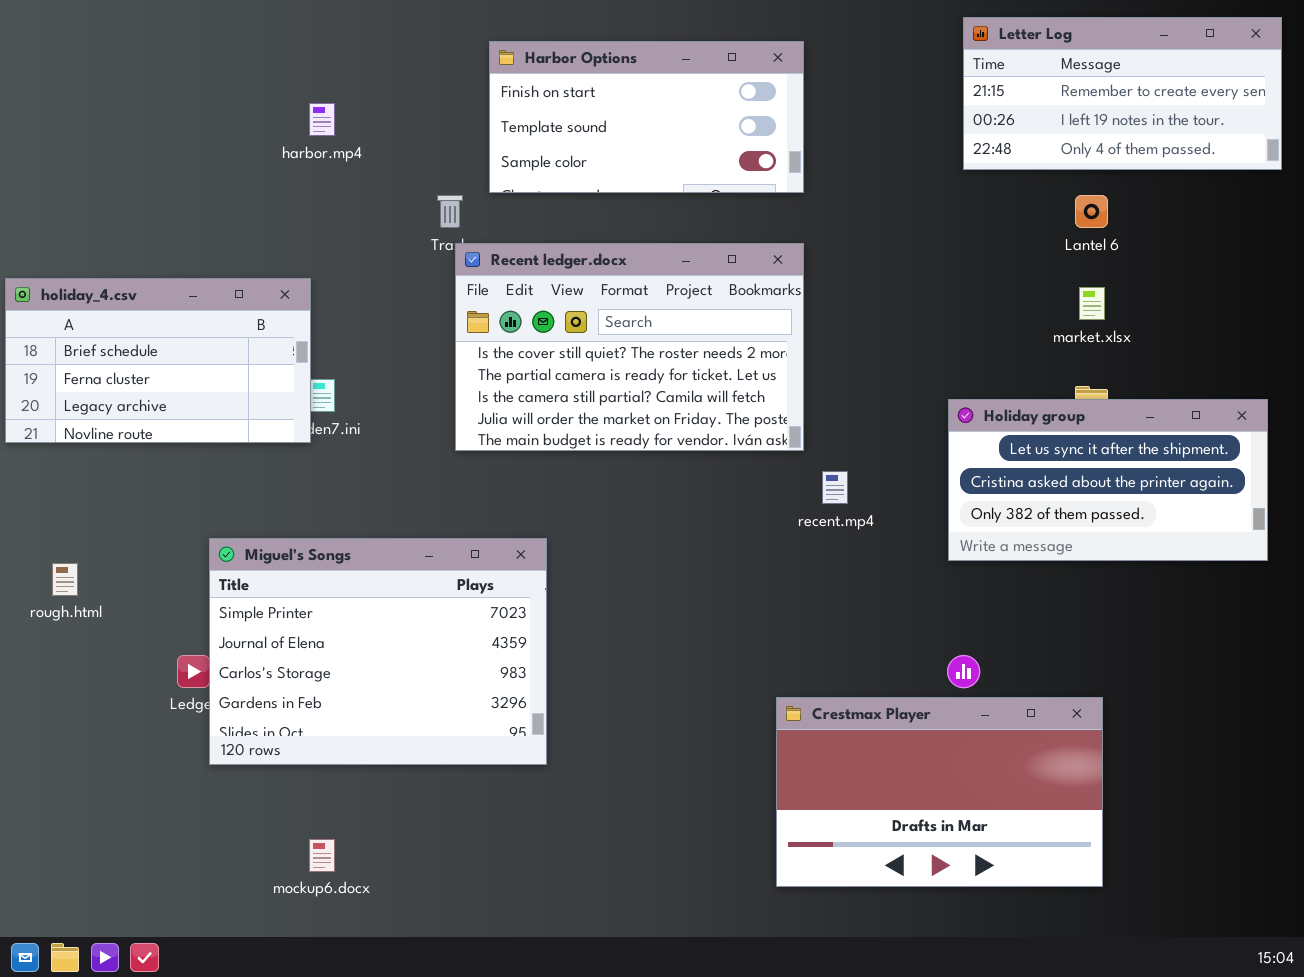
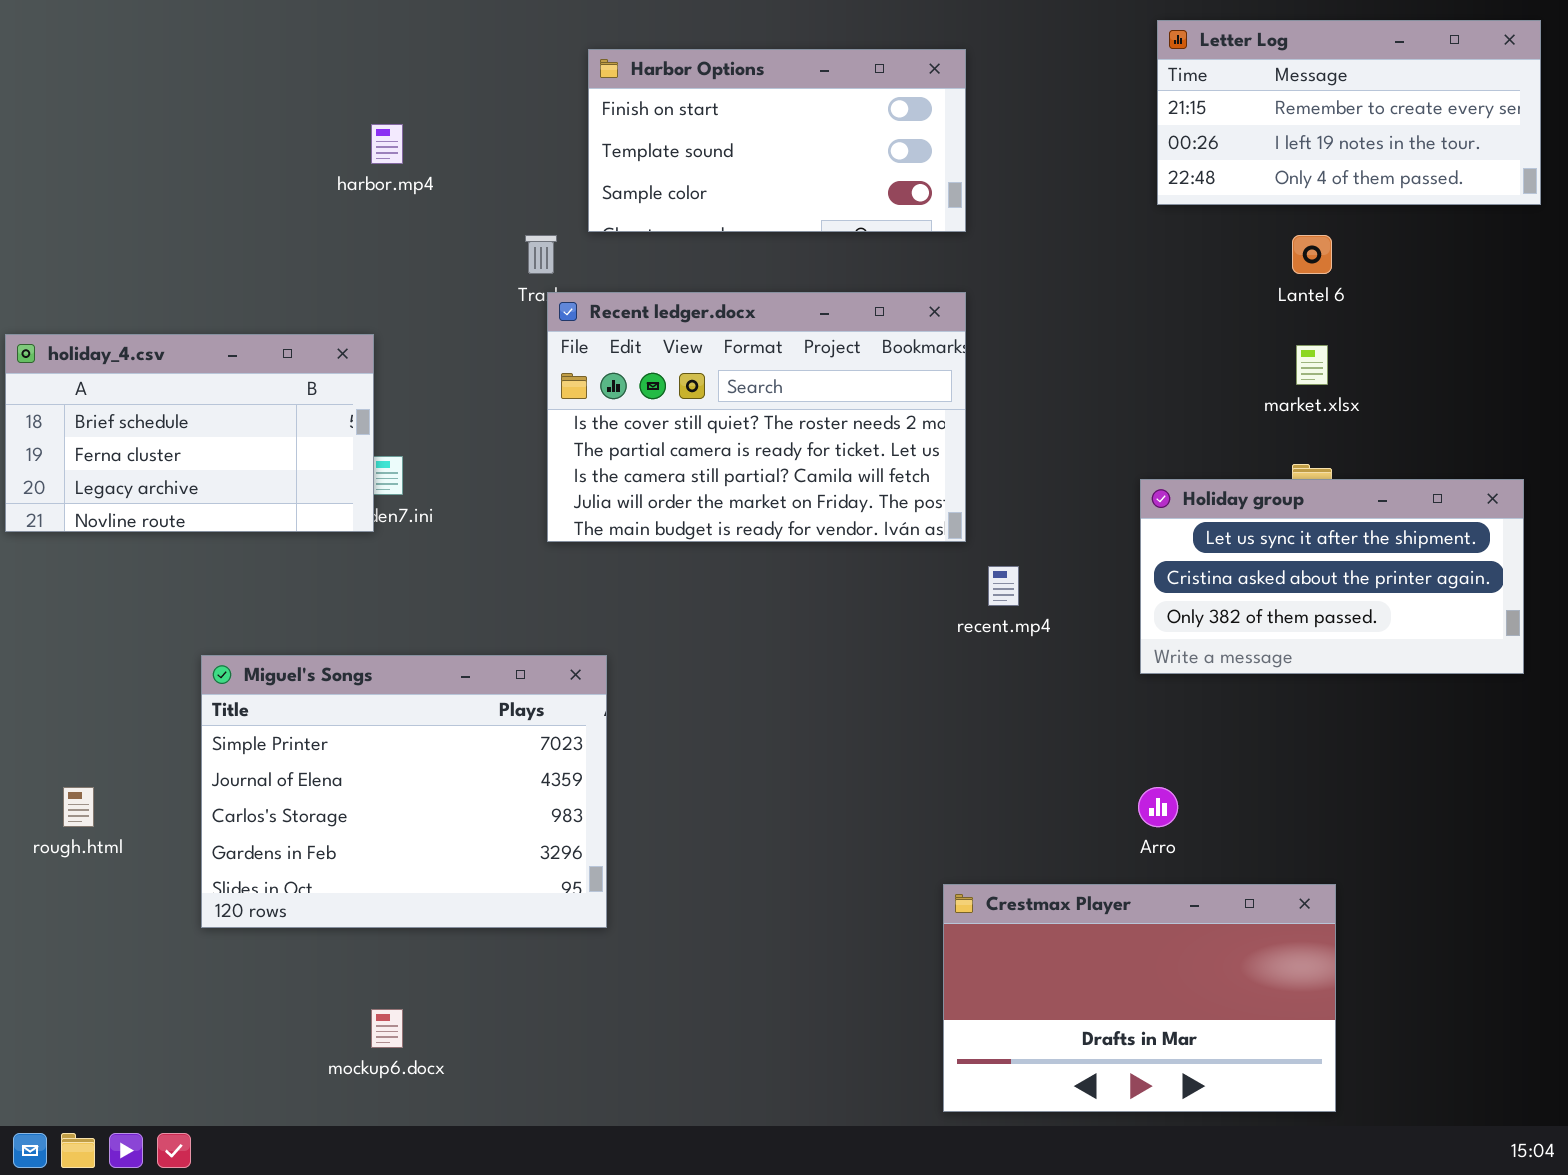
Miguel's Songs: [209,538,547,765] -> [201,655,607,928], moved
rough.html: [52,563,78,596] -> [63,787,94,827], moved
Crestmax Player: [776,697,1103,887] -> [943,884,1336,1112], moved

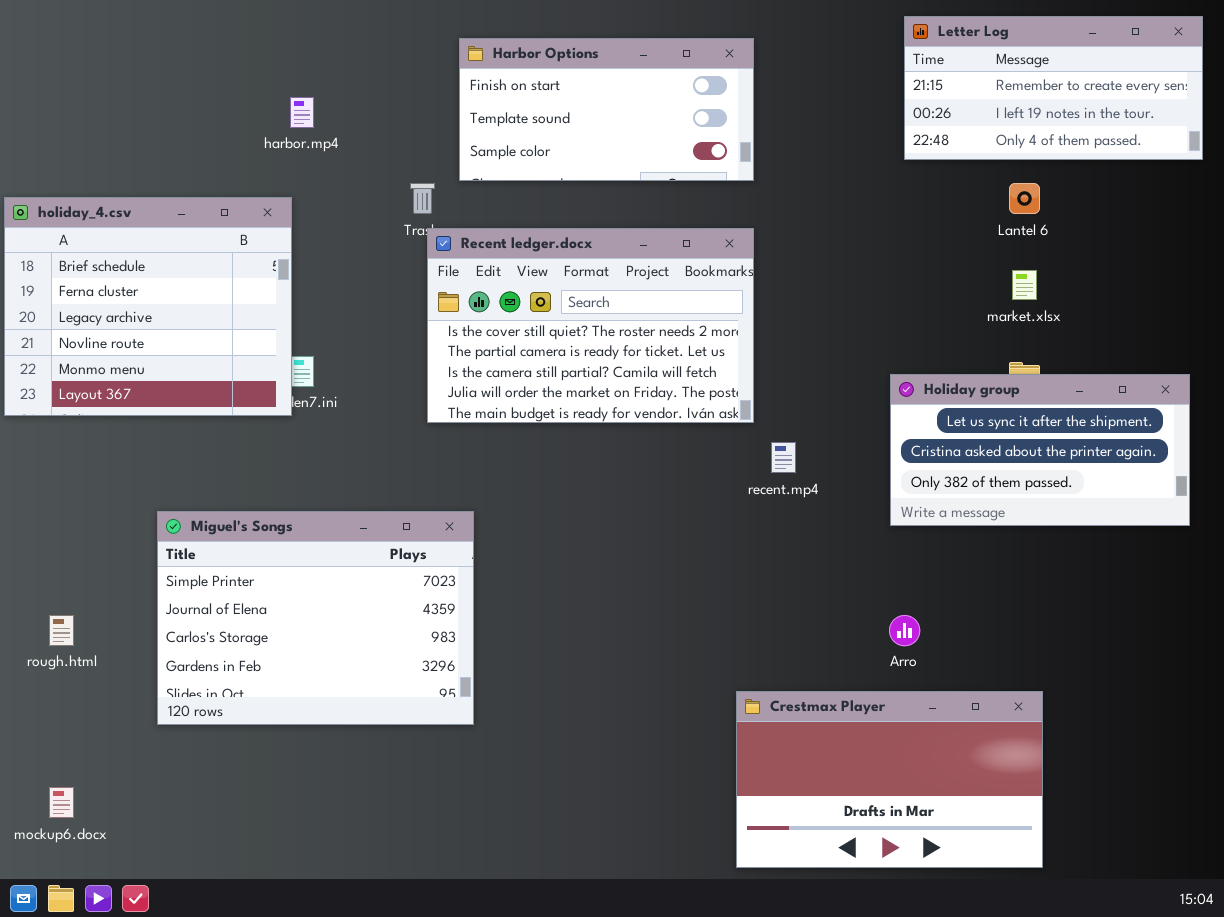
holiday_4.csv: [5,334,374,532] -> [4,197,292,416], resized
mockup6.docx: [371,1009,403,1048] -> [49,787,74,818], moved

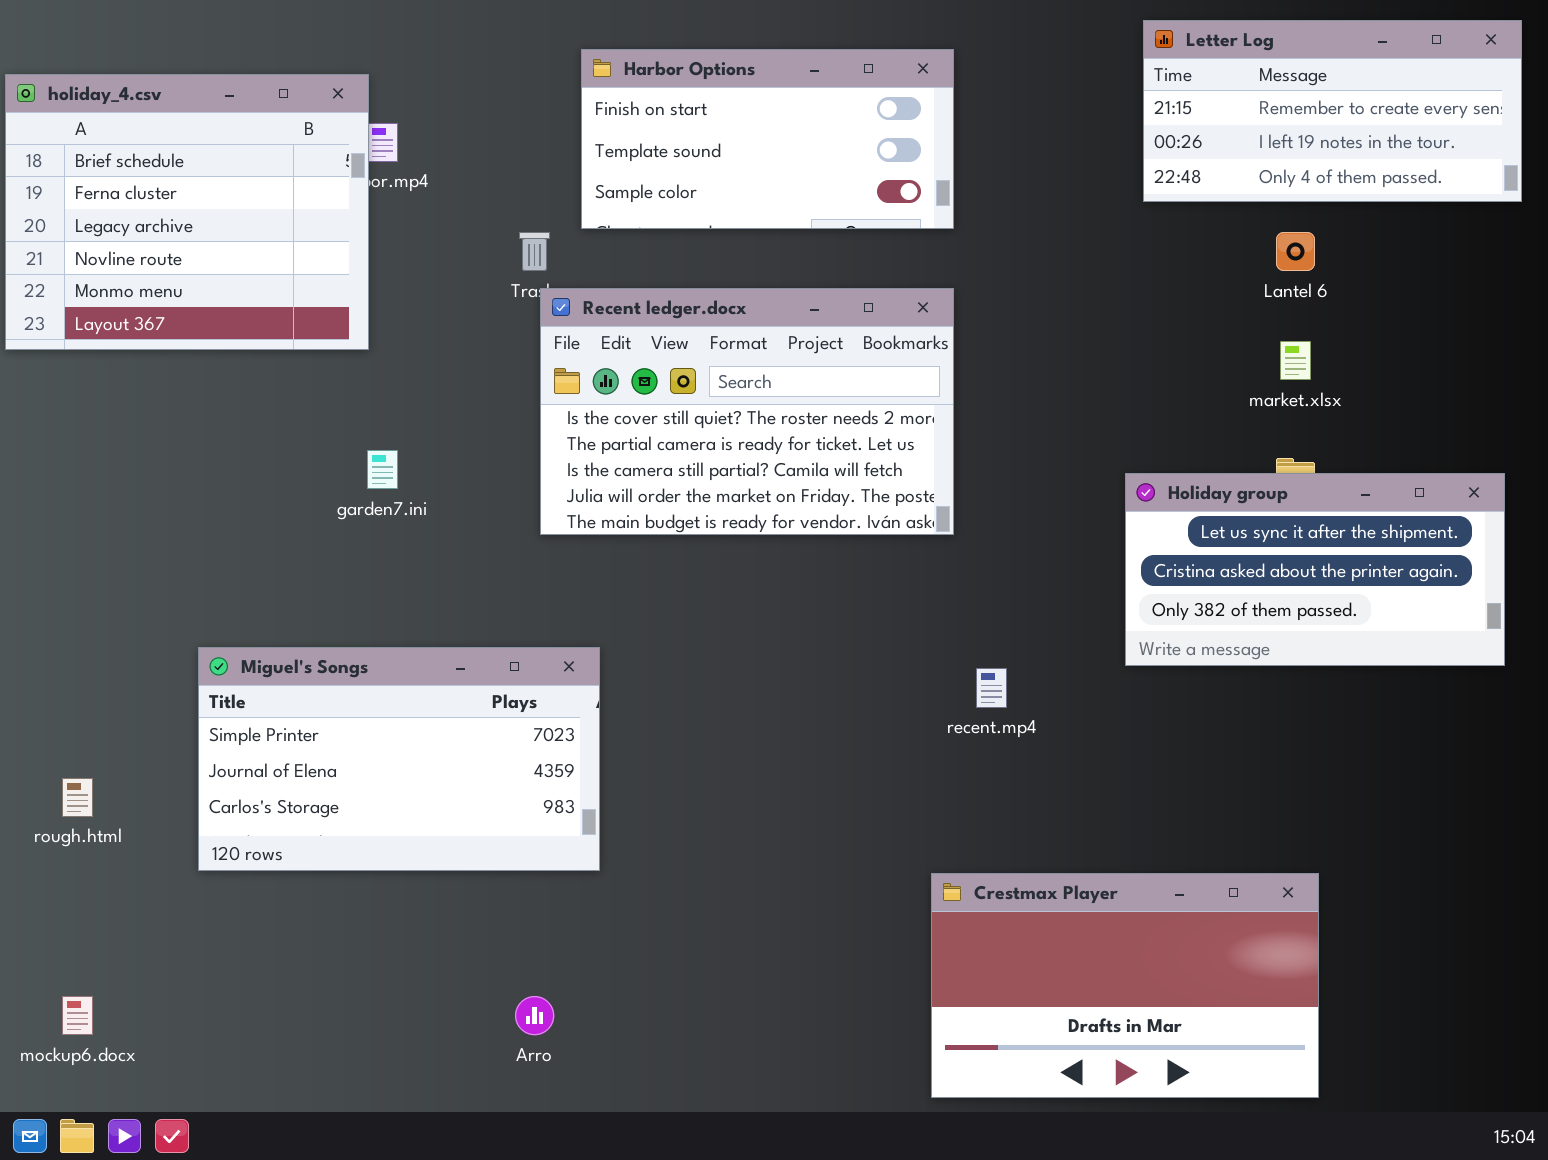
holiday_4.csv: [4,197,292,416] -> [5,74,369,350], moved
recent.mp4: [771,442,796,473] -> [976,668,1007,708], moved
Miguel's Songs: [157,511,474,725] -> [198,647,600,871], resized
Arro: [889,615,920,646] -> [515,996,554,1035], moved

